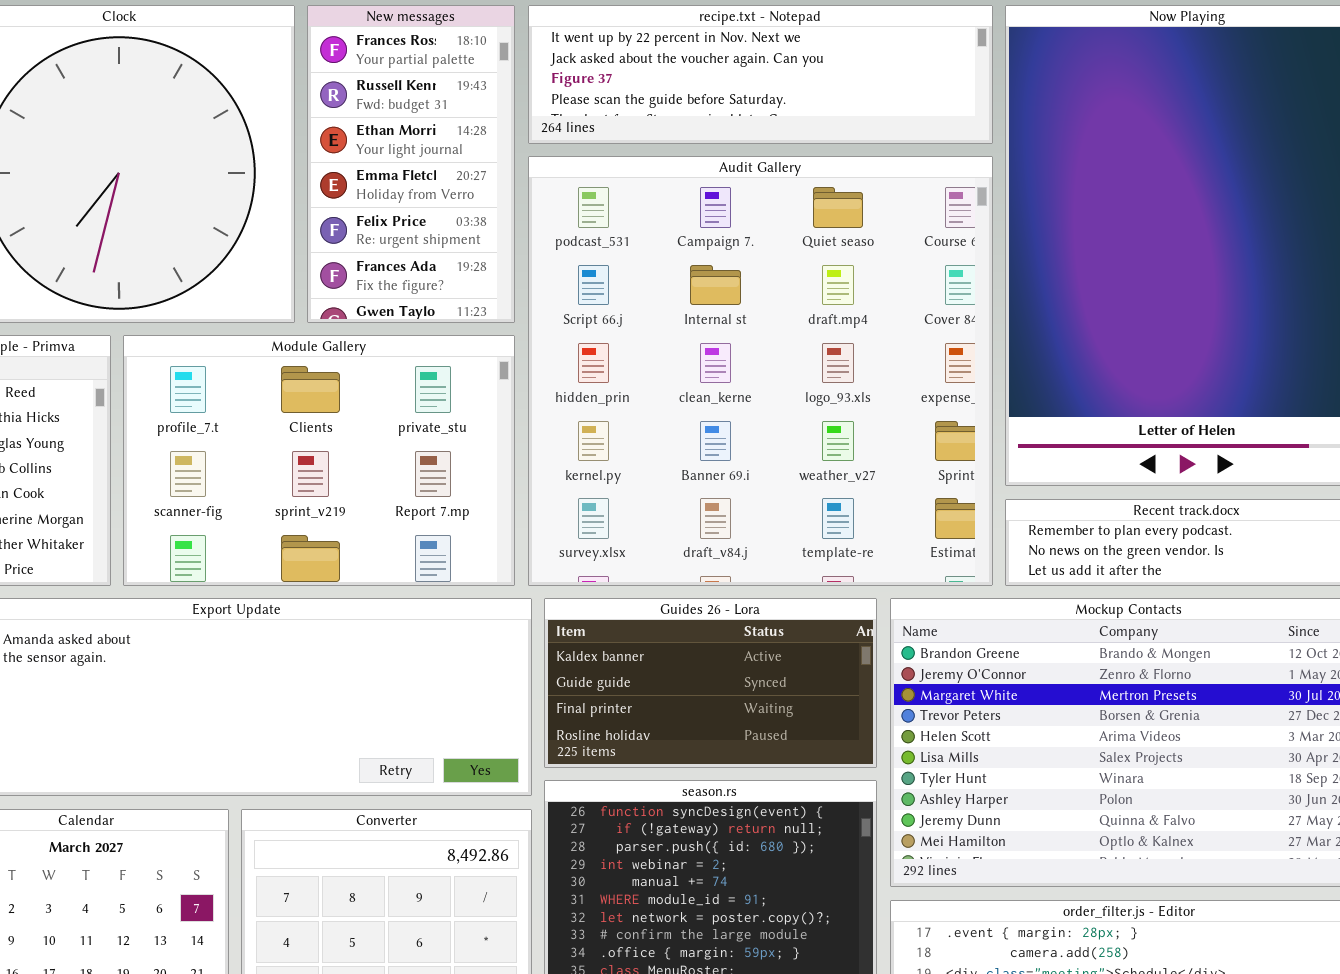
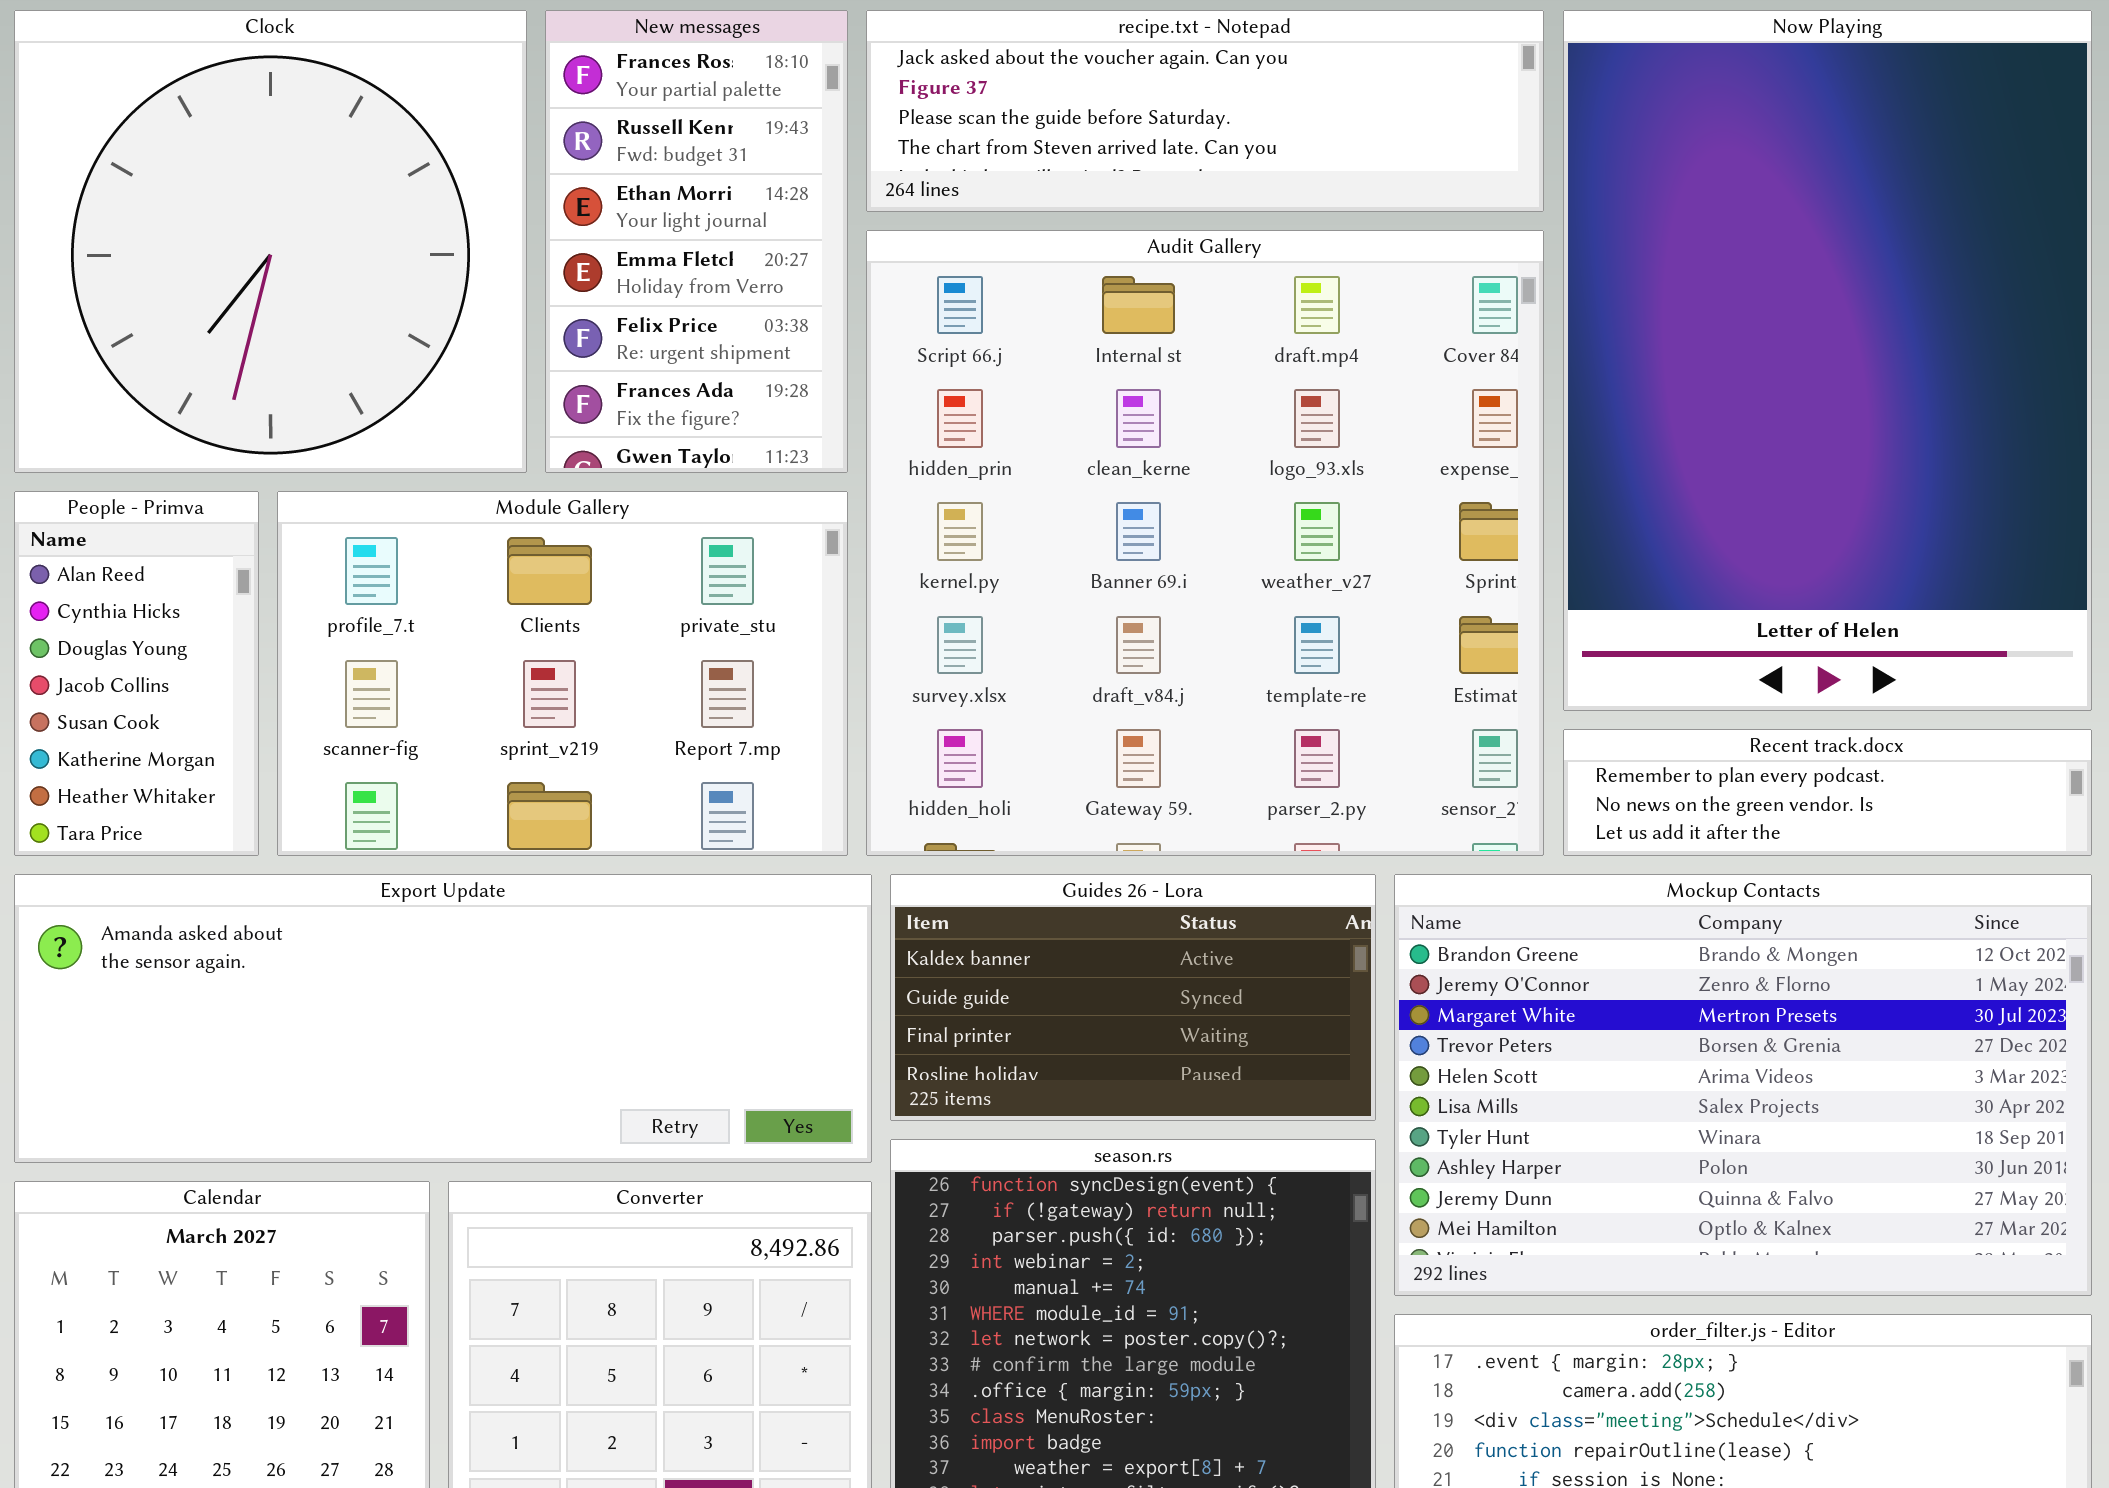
recipe.txt - Notepad: [528,5,993,144] -> [866,10,1544,212], scrolled down 1 row
Audit Gallery: [528,156,993,586] -> [866,230,1544,856], scrolled down 1 row

